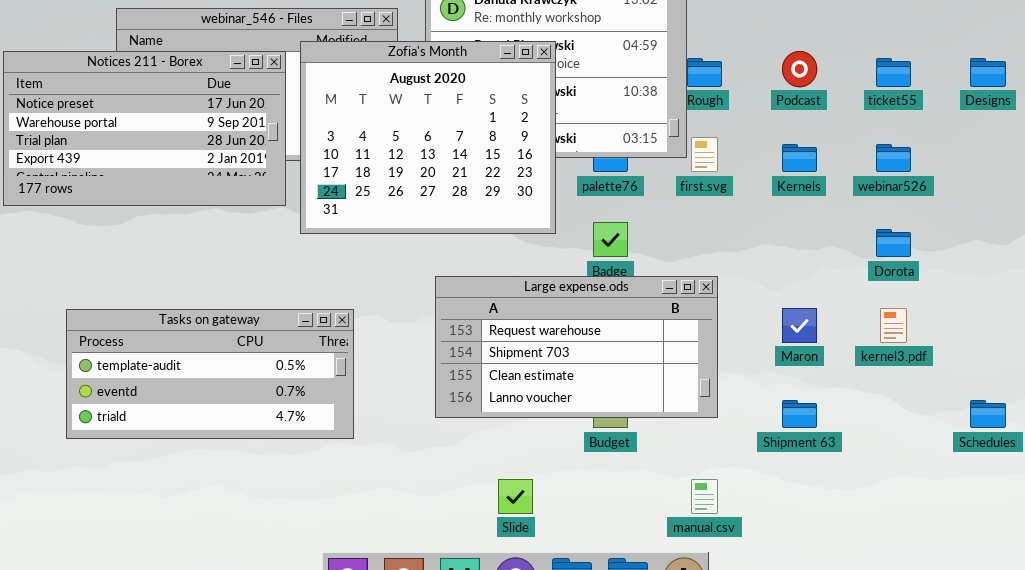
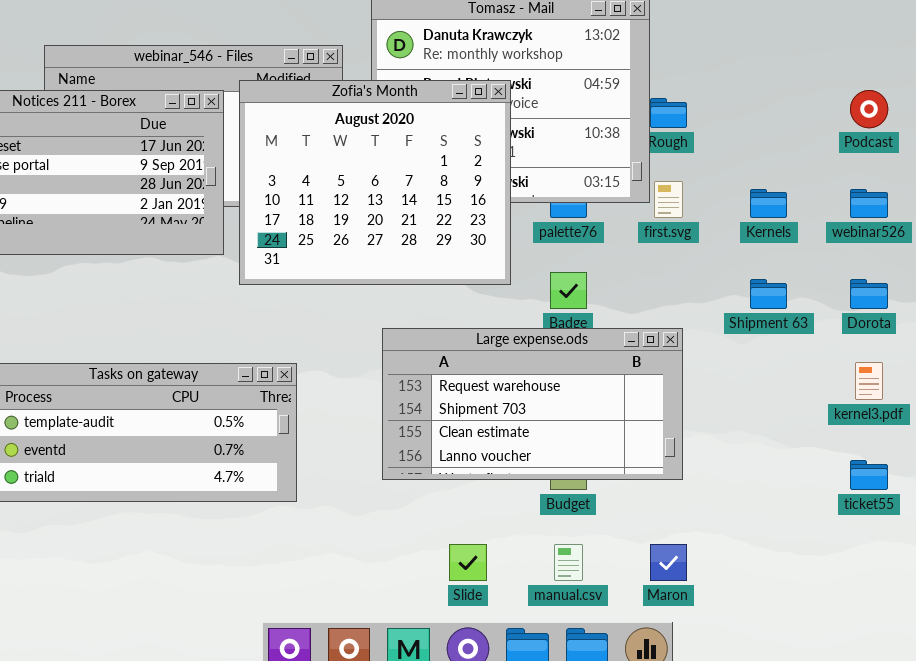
Podcast: [782,51,817,87] -> [850,90,888,128], moved
ticket55: [876,58,911,87] -> [850,460,888,490], moved
Maron: [782,308,817,343] -> [650,544,687,581], moved
Shipment 63: [782,400,817,428] -> [750,279,787,309], moved
manual.csv: [691,479,718,514] -> [554,544,583,581], moved

